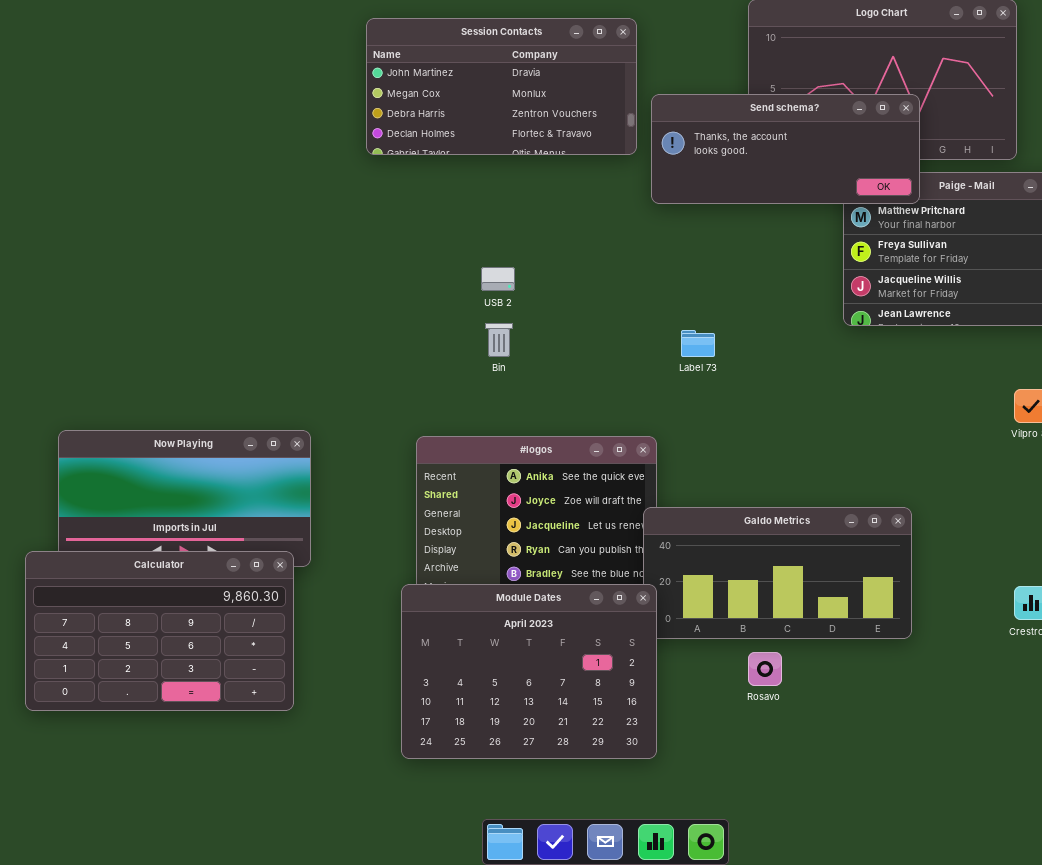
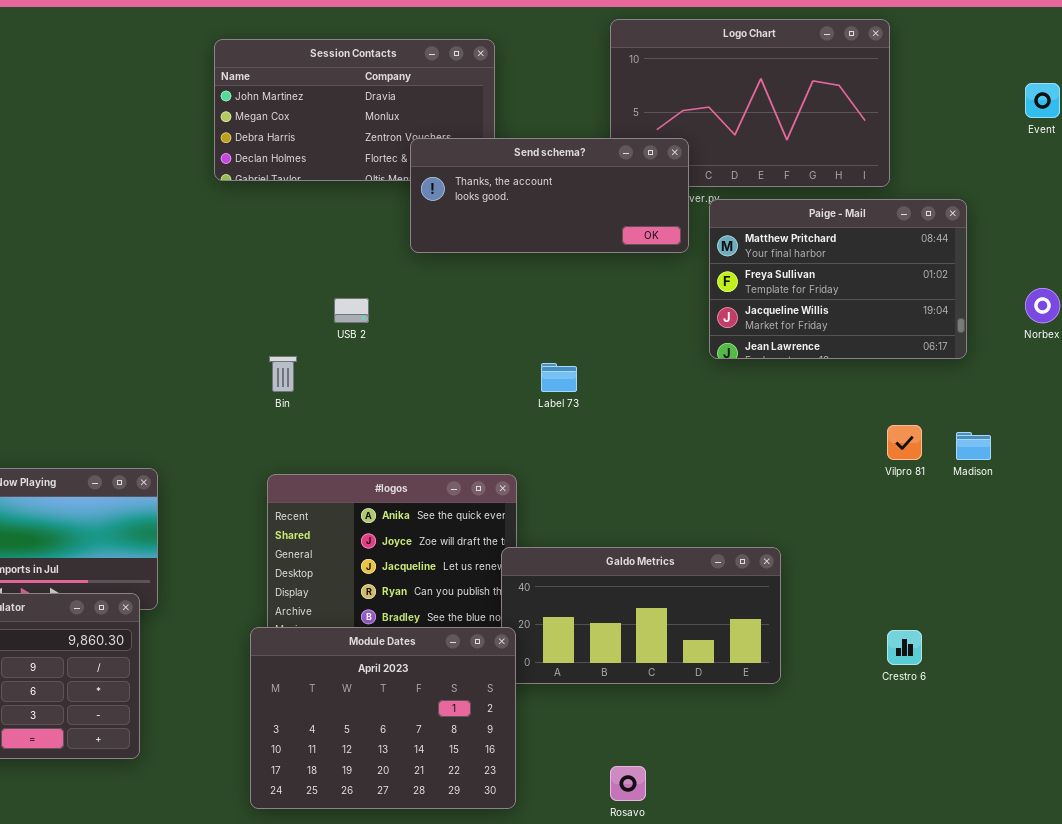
Send schema?: [651,94,920,204] -> [410,138,689,253], moved
Bin: [485,323,513,357] -> [269,356,297,392], moved
Rosavo: [748,652,782,686] -> [610,766,646,801], moved

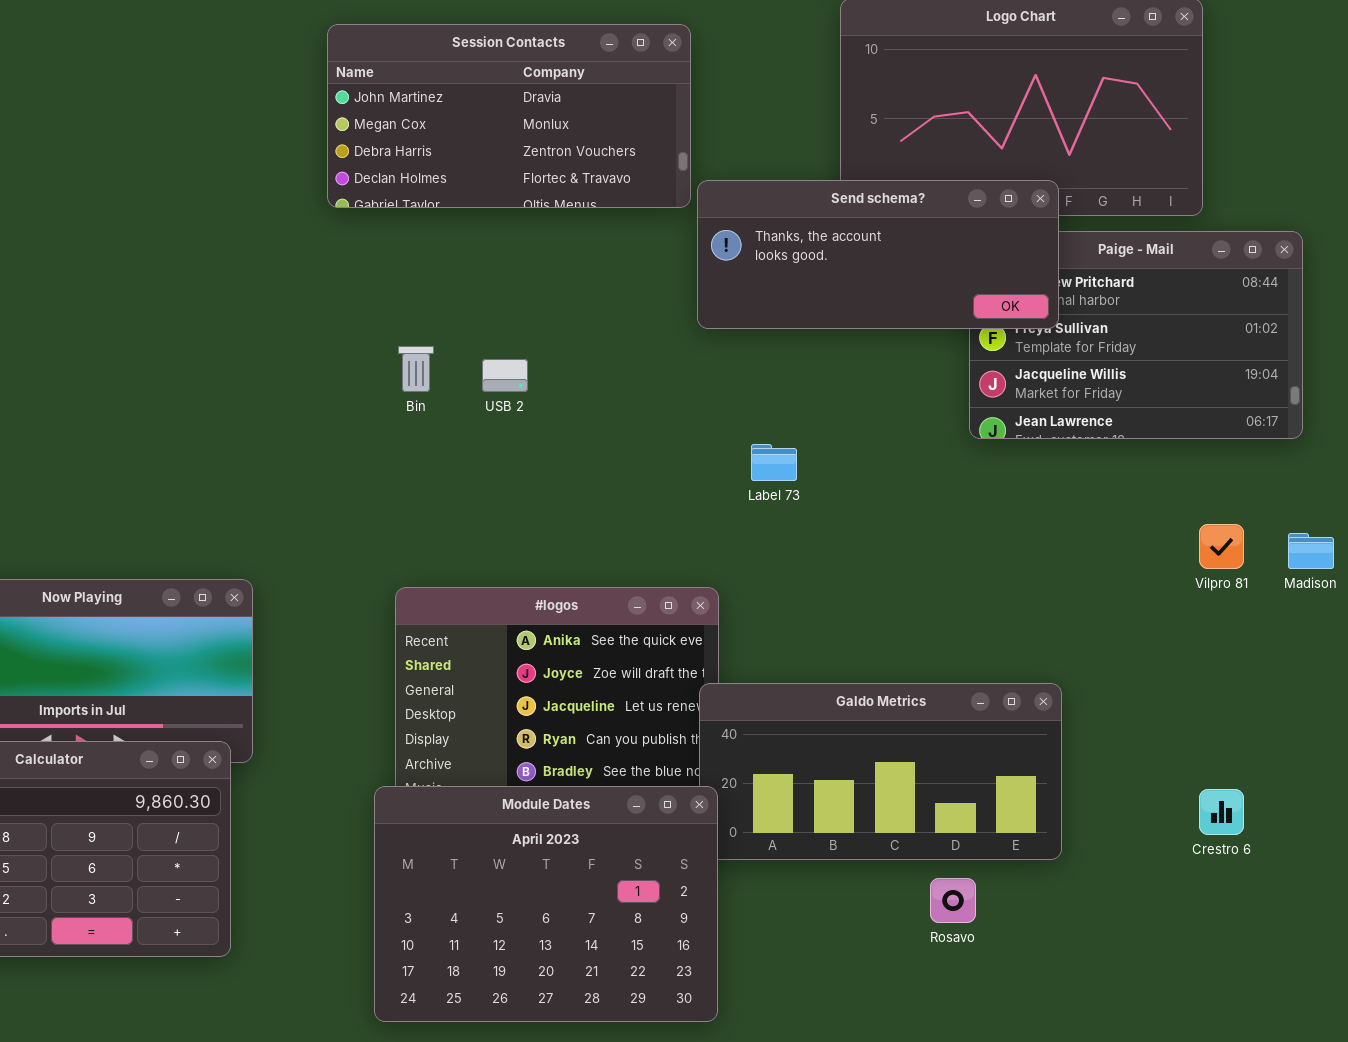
Send schema?: [410,138,689,253] -> [697,180,1059,329], moved
Bin: [269,356,297,392] -> [398,346,434,392], moved
Rosavo: [610,766,646,801] -> [930,878,976,923], moved

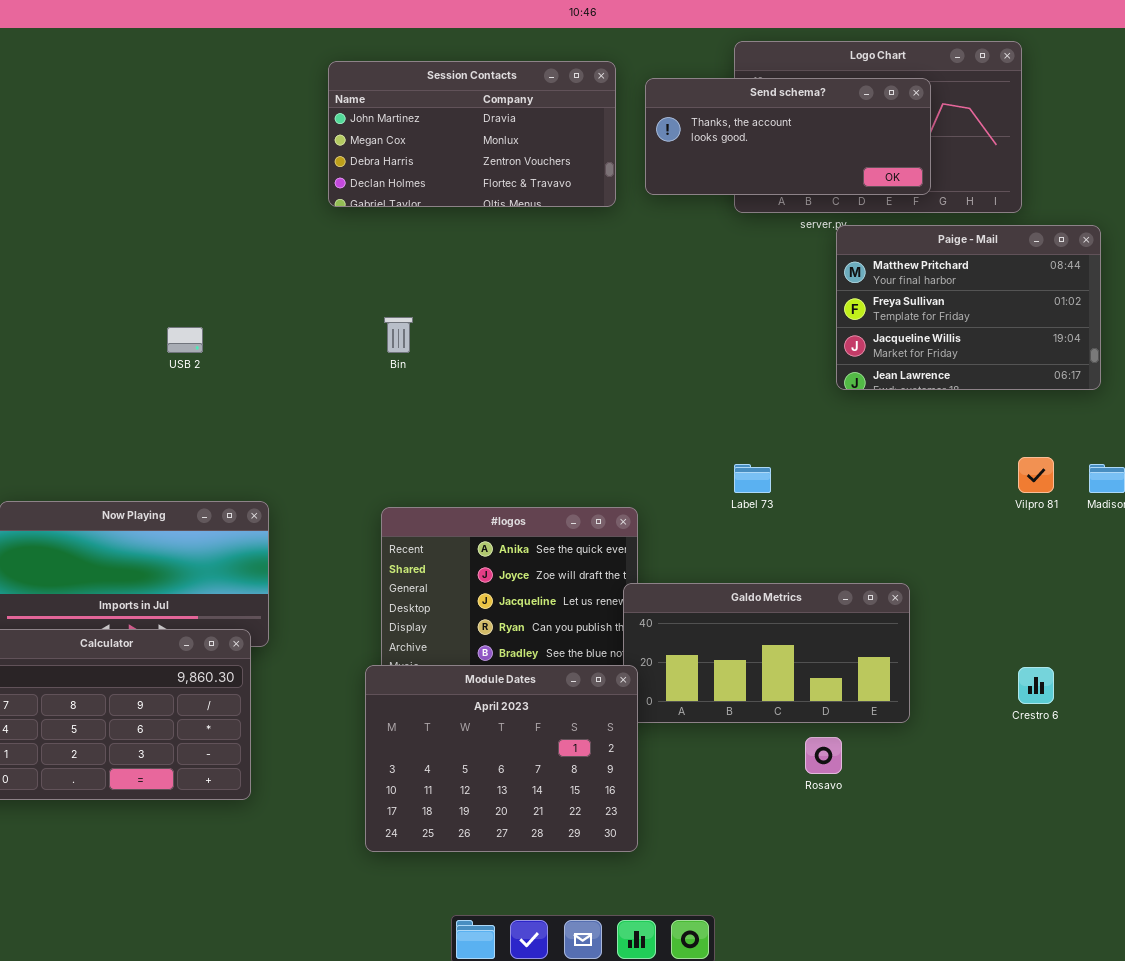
Send schema?: [697,180,1059,329] -> [645,78,931,195], moved
USB 2: [482,359,528,392] -> [167,327,203,353], moved
Label 73: [751,444,797,481] -> [734,464,771,493], moved

